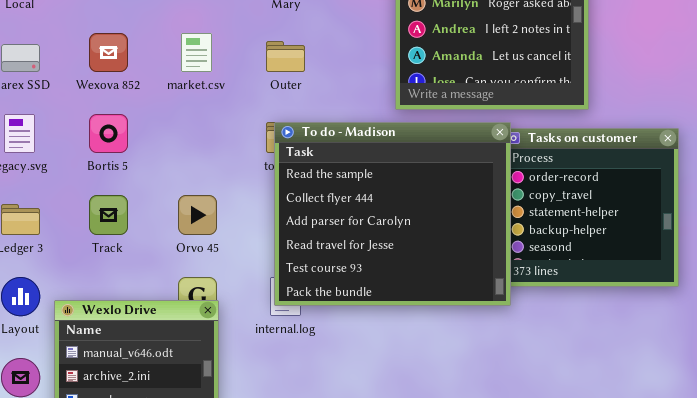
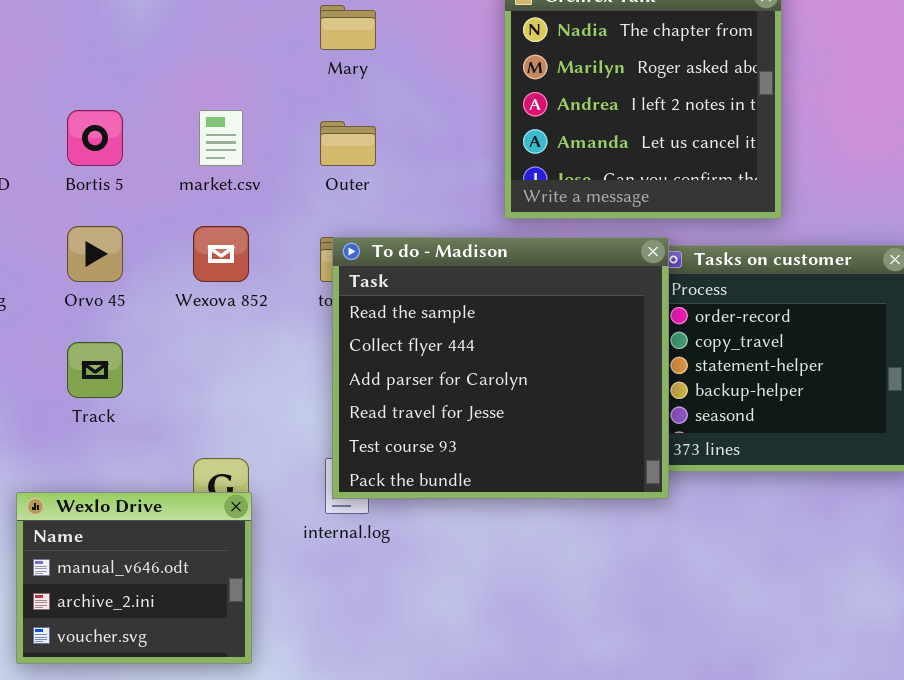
Wexova 852: [89,33,128,72] -> [193,226,249,282], moved
Bortis 5: [89,114,128,153] -> [67,110,123,166], moved
Orvo 45: [178,195,217,235] -> [67,226,123,282], moved

